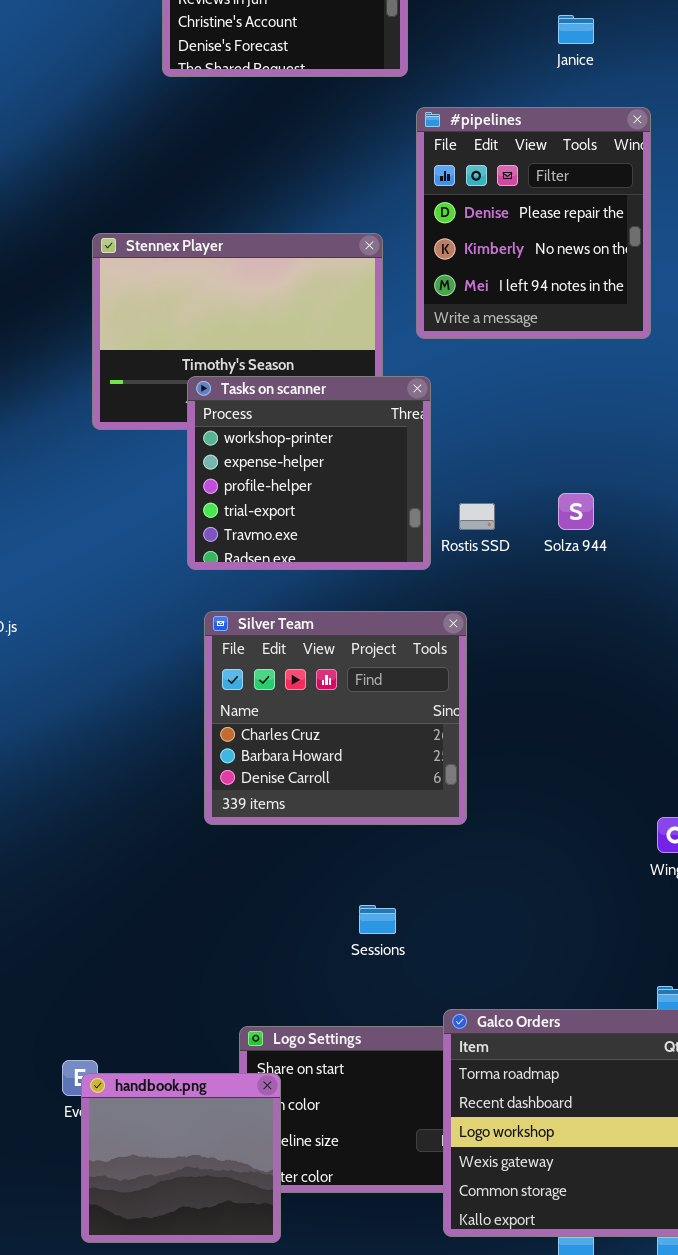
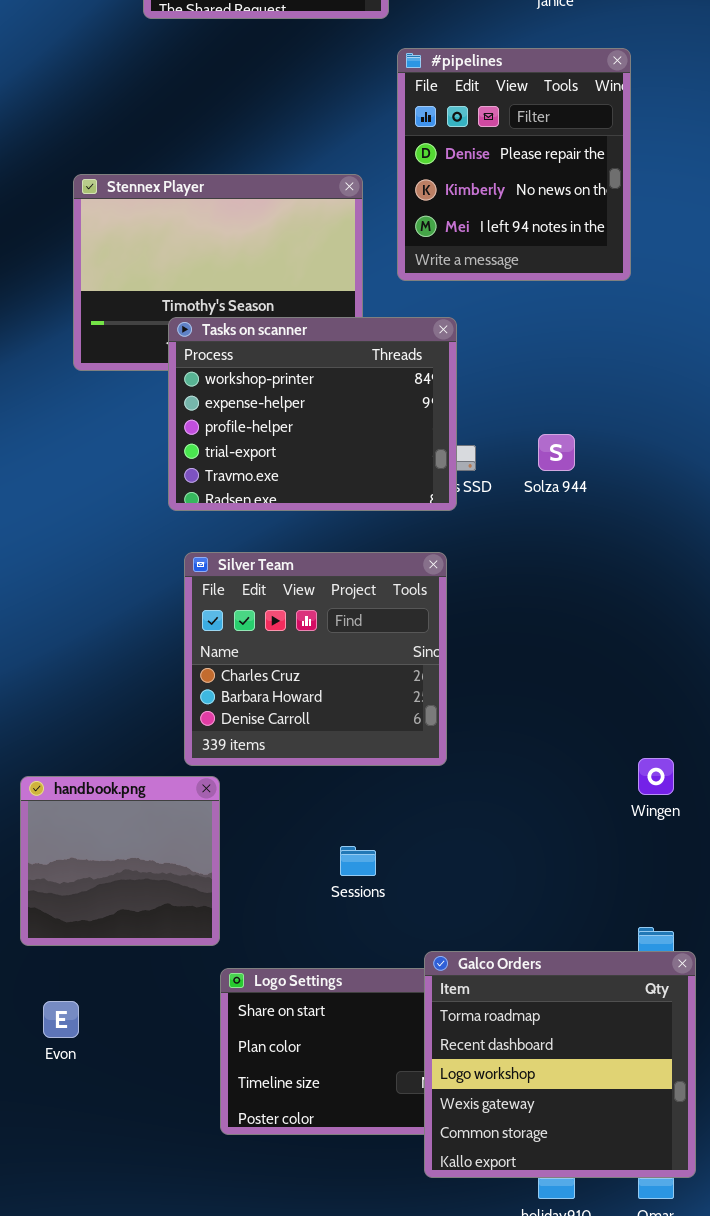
Tasks on scanner: [187,376,431,570] -> [168,317,457,511], resized
handbook.png: [81,1073,281,1243] -> [20,776,220,946], moved

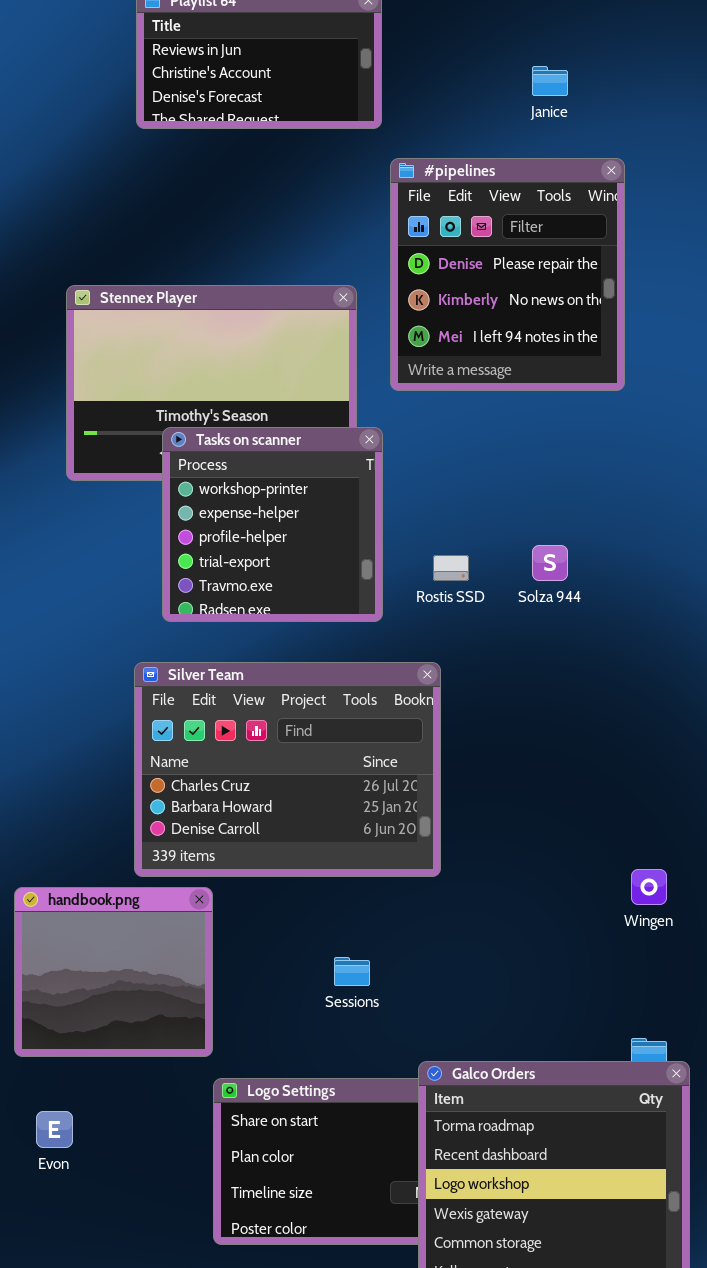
Tasks on scanner: [168,317,457,511] -> [162,427,383,622], resized
Silver Team: [184,552,447,766] -> [134,662,441,877], resized

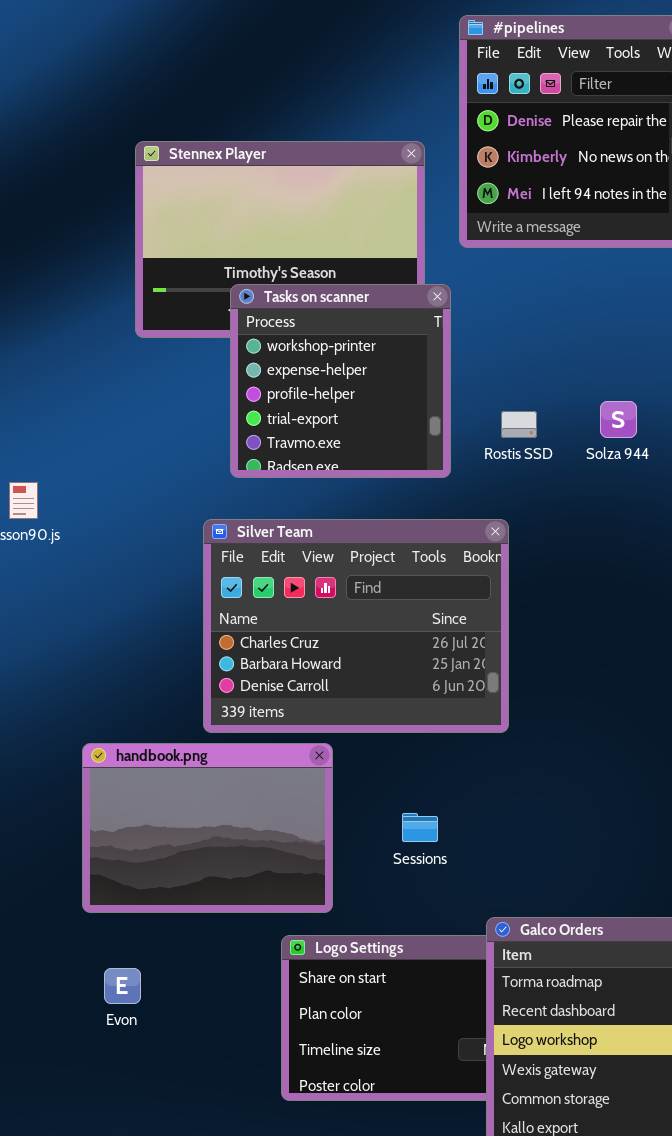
handbook.png: [14,887,213,1057] -> [82,743,333,913], resized

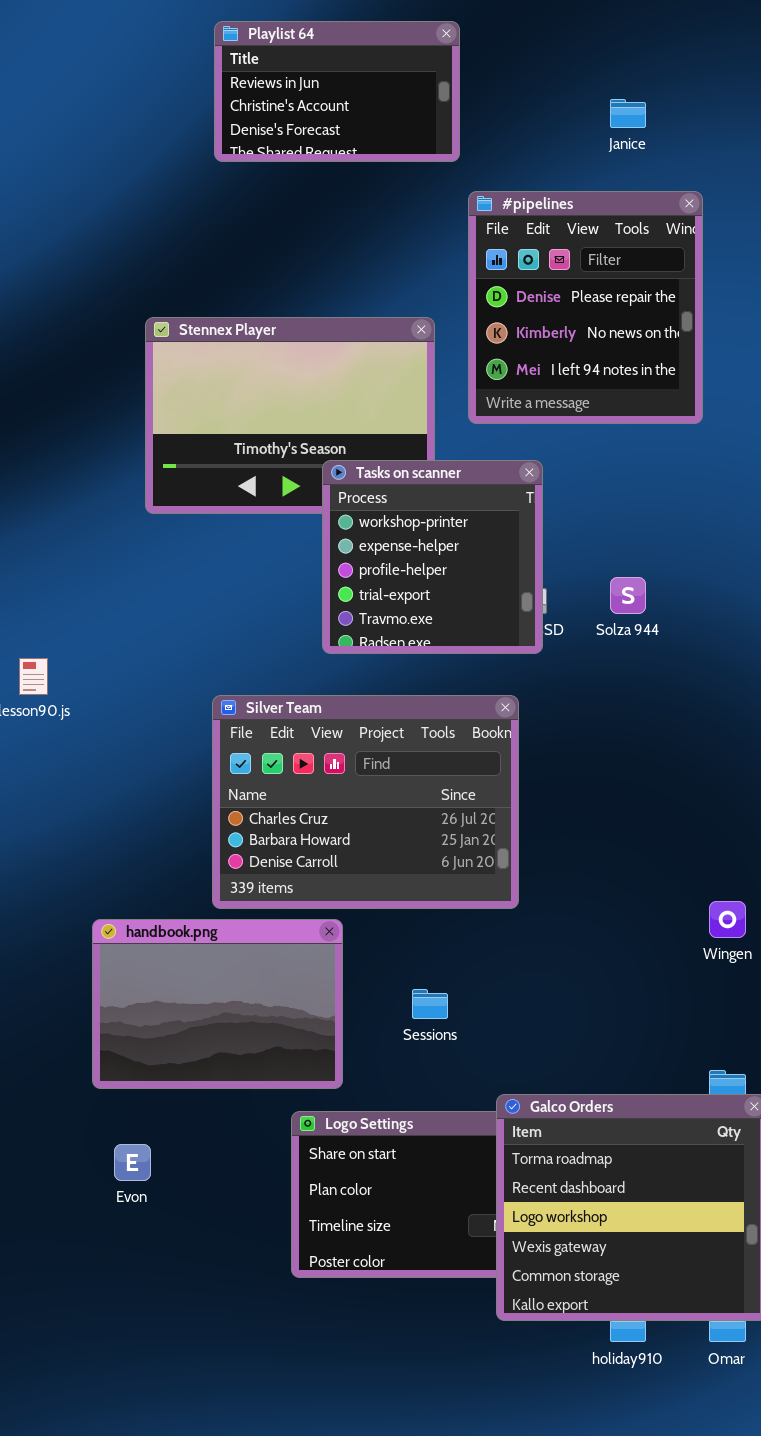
Tasks on scanner: [230,284,451,478] -> [322,460,543,654], moved

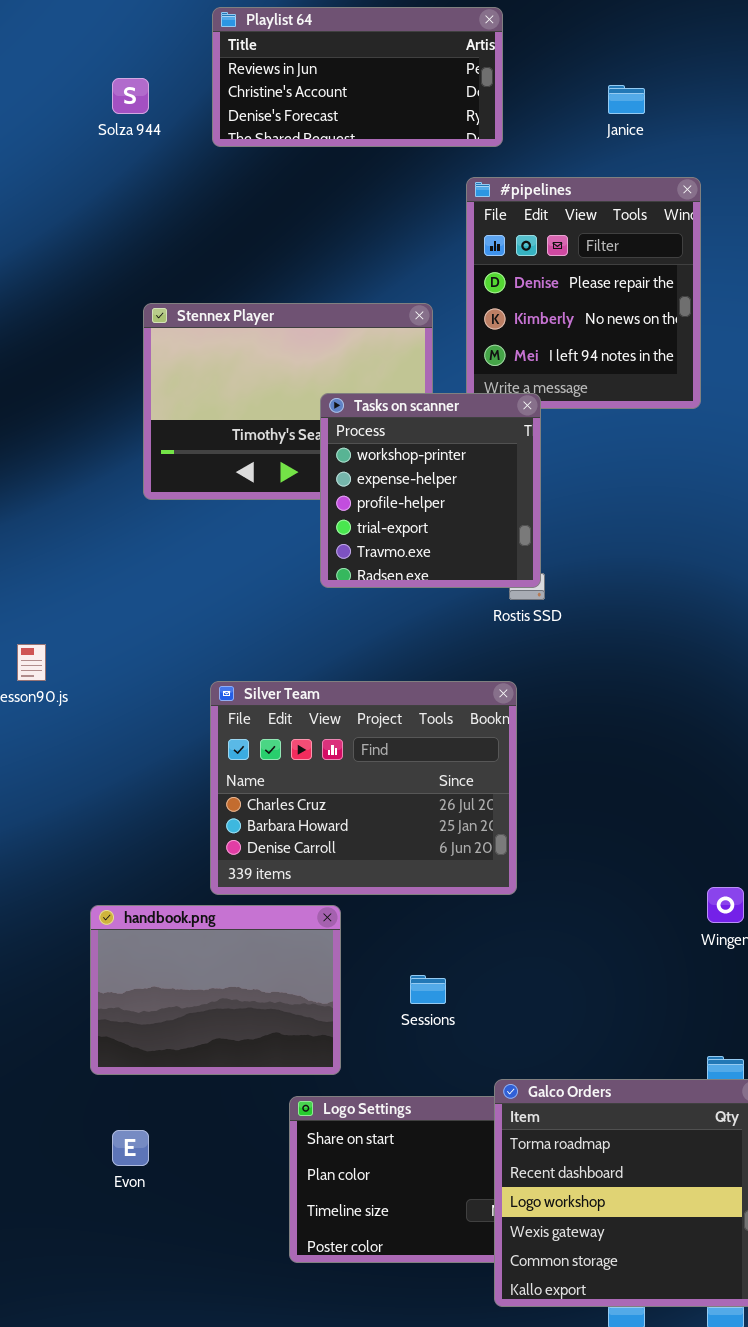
Playlist 64: [214,21,460,162] -> [212,7,503,147], resized
Tasks on scanner: [322,460,543,654] -> [320,393,541,588], moved
Solza 944: [610,577,646,614] -> [112,78,149,114], moved

